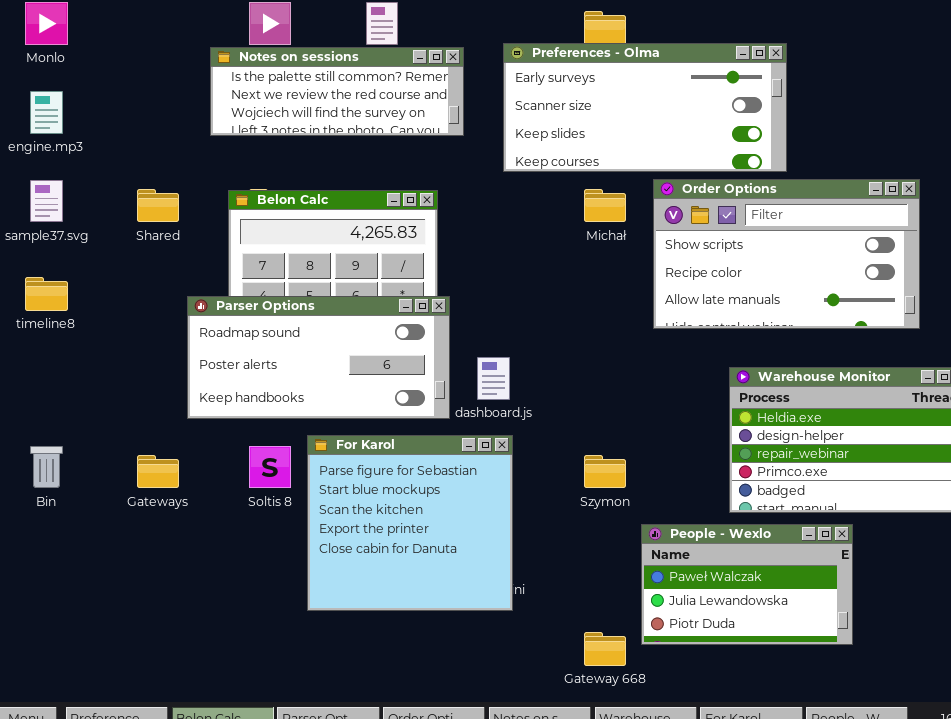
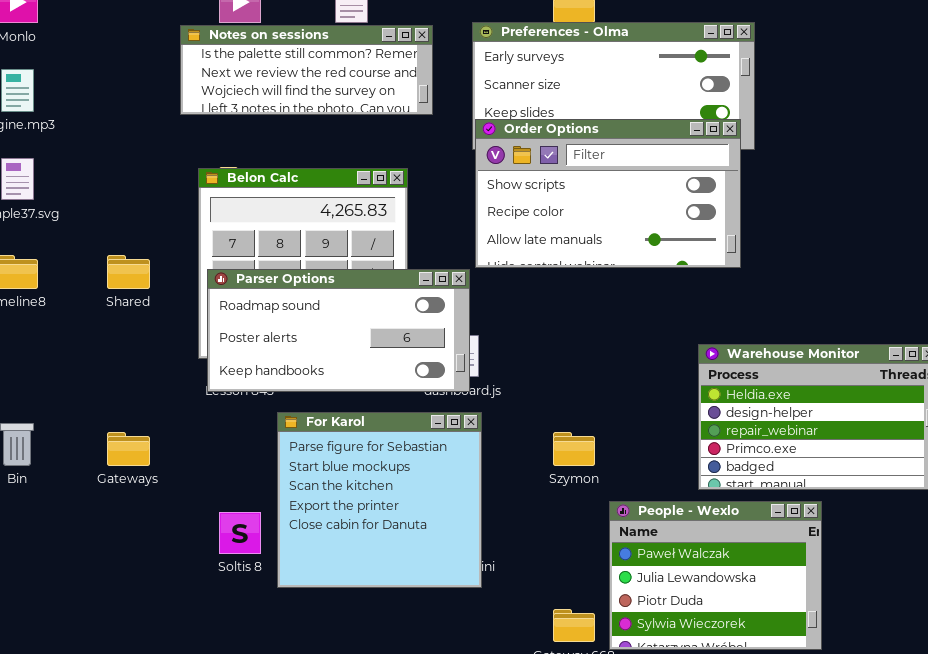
Order Options: [653,179,920,329] -> [475,119,741,268], moved
Shared: [137,189,179,222] -> [107,255,150,289], moved
Parser Options: [187,296,450,419] -> [207,269,470,392], moved
Soltis 8: [249,446,291,488] -> [219,512,261,554], moved
People - Wexlo: [641,524,853,645] -> [609,501,822,650], resized

